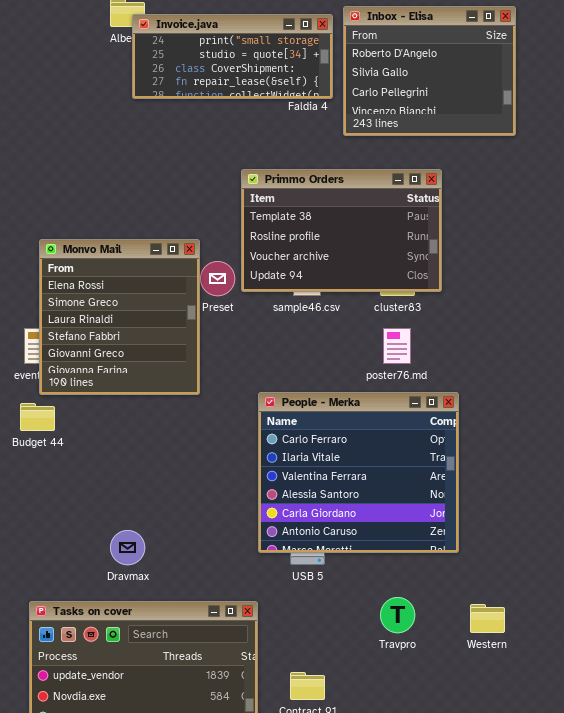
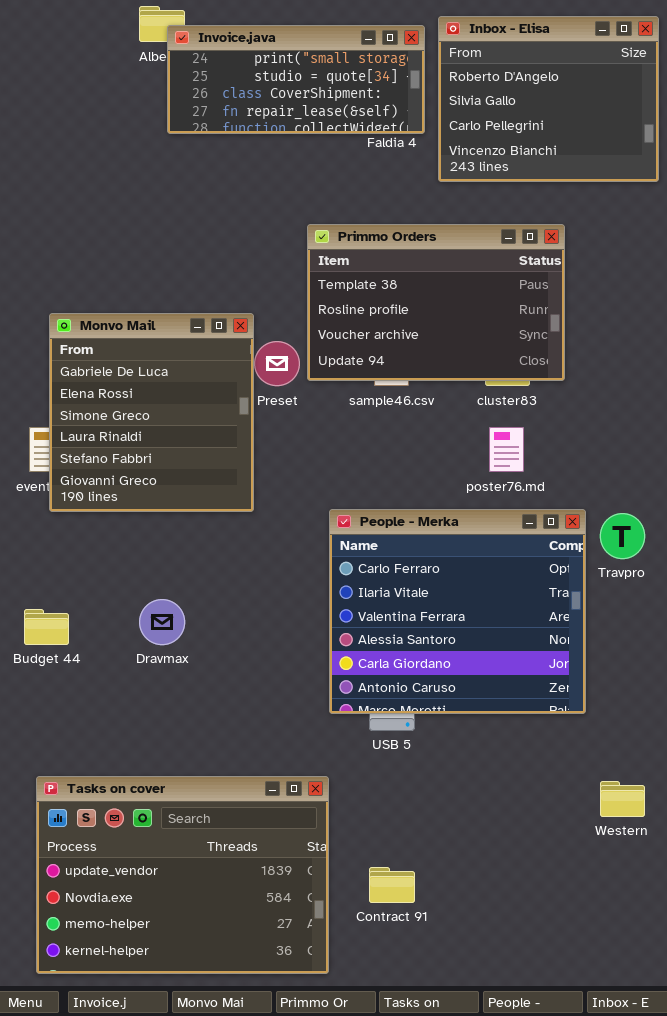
Monvo Mail: [39,239,200,395] -> [49,313,254,512], scrolled up 1 row
Budget 44: [20,403,55,431] -> [24,609,69,645], moved
Dravmax: [110,530,145,565] -> [139,599,185,645], moved
Travpro: [380,597,415,633] -> [600,513,645,559], moved

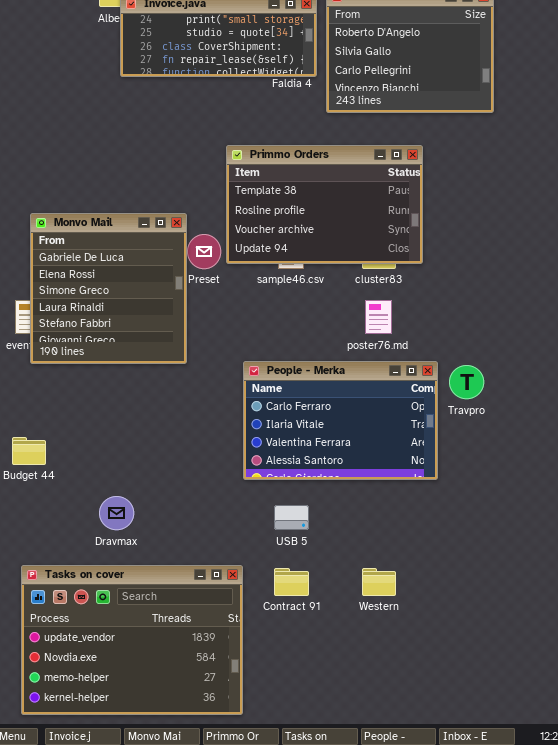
People - Merka: [329,509,586,714] -> [243,361,438,480], resized
Dravmax: [139,599,185,645] -> [99,496,134,530], moved
Western: [600,781,645,817] -> [362,568,396,596], moved
Contract 91: [369,867,415,903] -> [274,568,309,596], moved

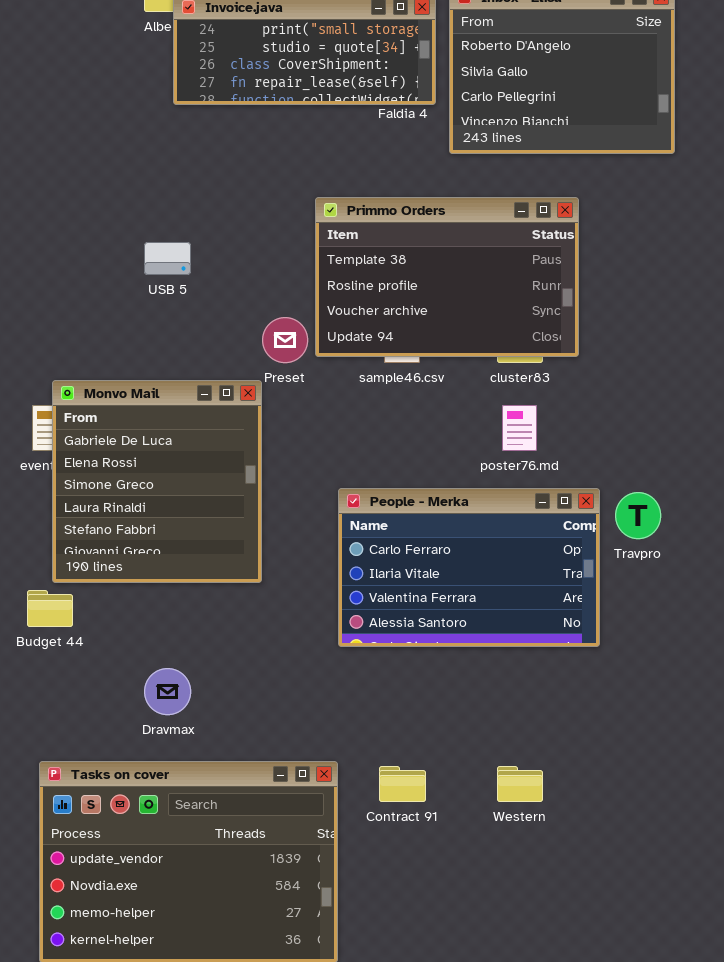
Monvo Mail: [30,213,187,364] -> [52,380,262,583], moved
USB 5: [274,505,309,530] -> [144,242,191,275], moved

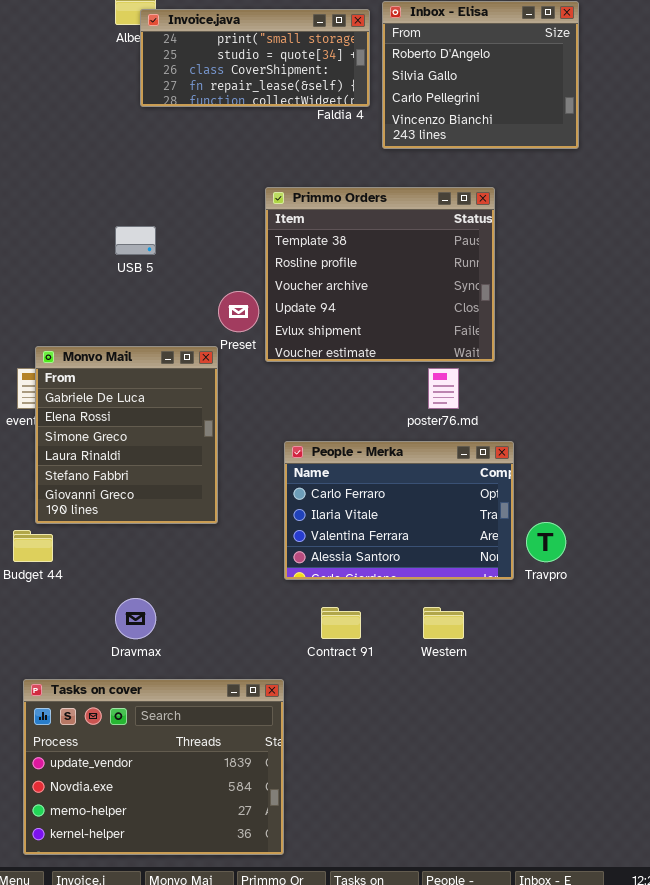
Primmo Orders: [315,197,579,357] -> [265,187,495,362], resized
Travpro: [615,492,661,539] -> [526,522,566,562], moved
Contract 91: [379,766,426,802] -> [321,607,361,639], moved
Western: [497,766,543,802] -> [423,607,464,639], moved

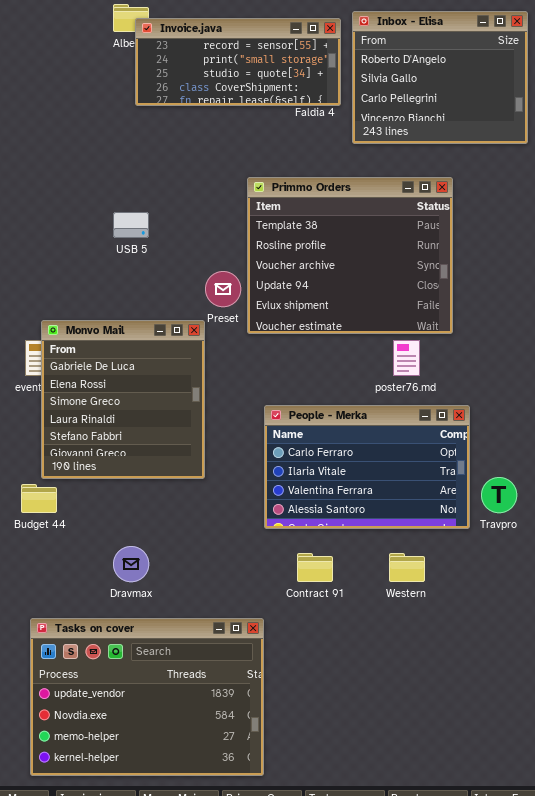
Invoice.java: [140,9,370,107] -> [135,18,341,106], scrolled up 1 row

